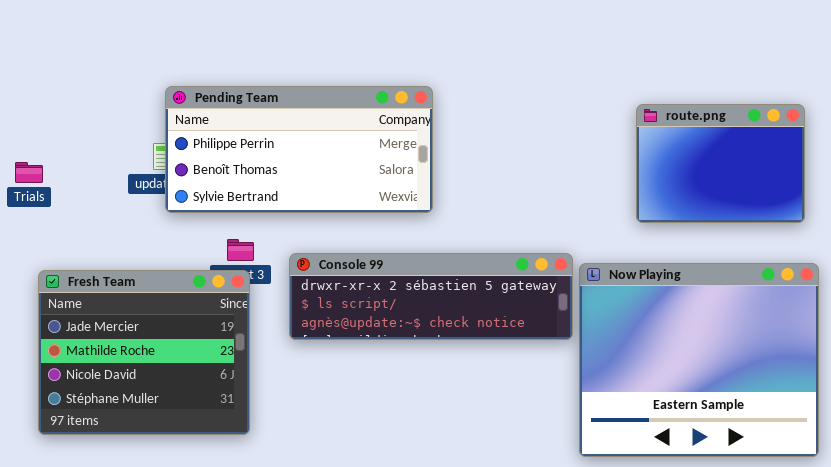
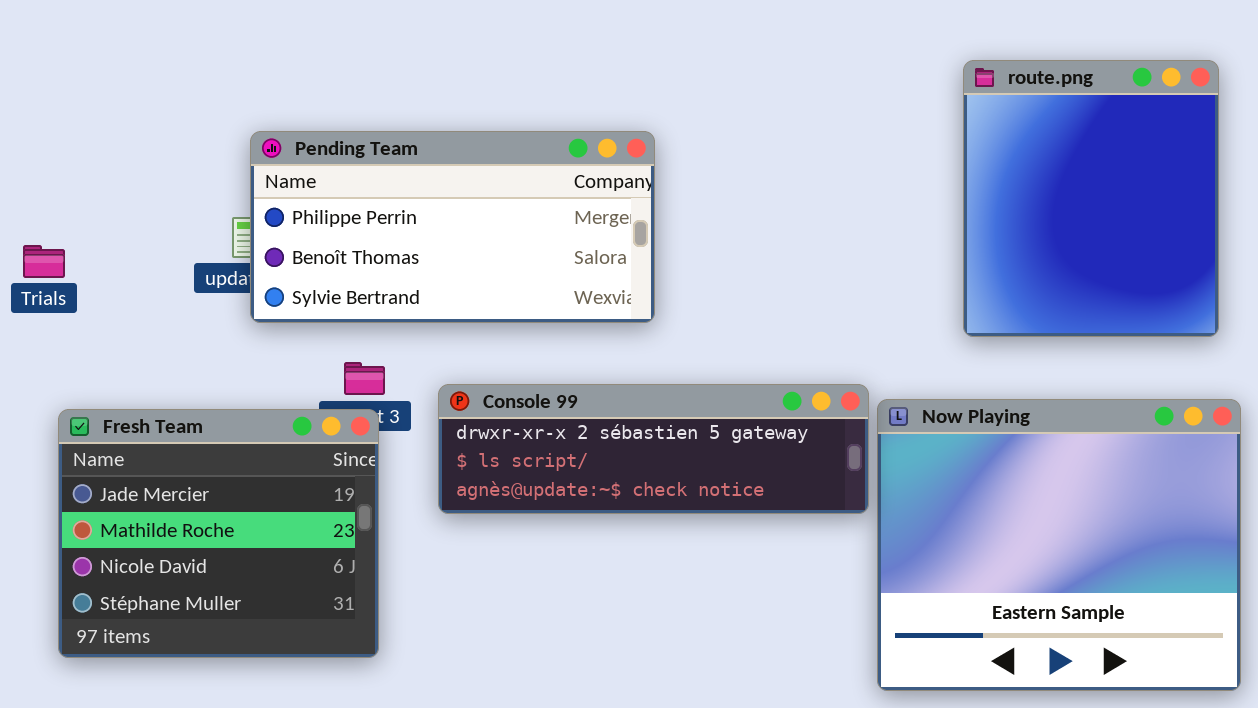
route.png: [636,104,805,223] -> [963,60,1219,337], resized

